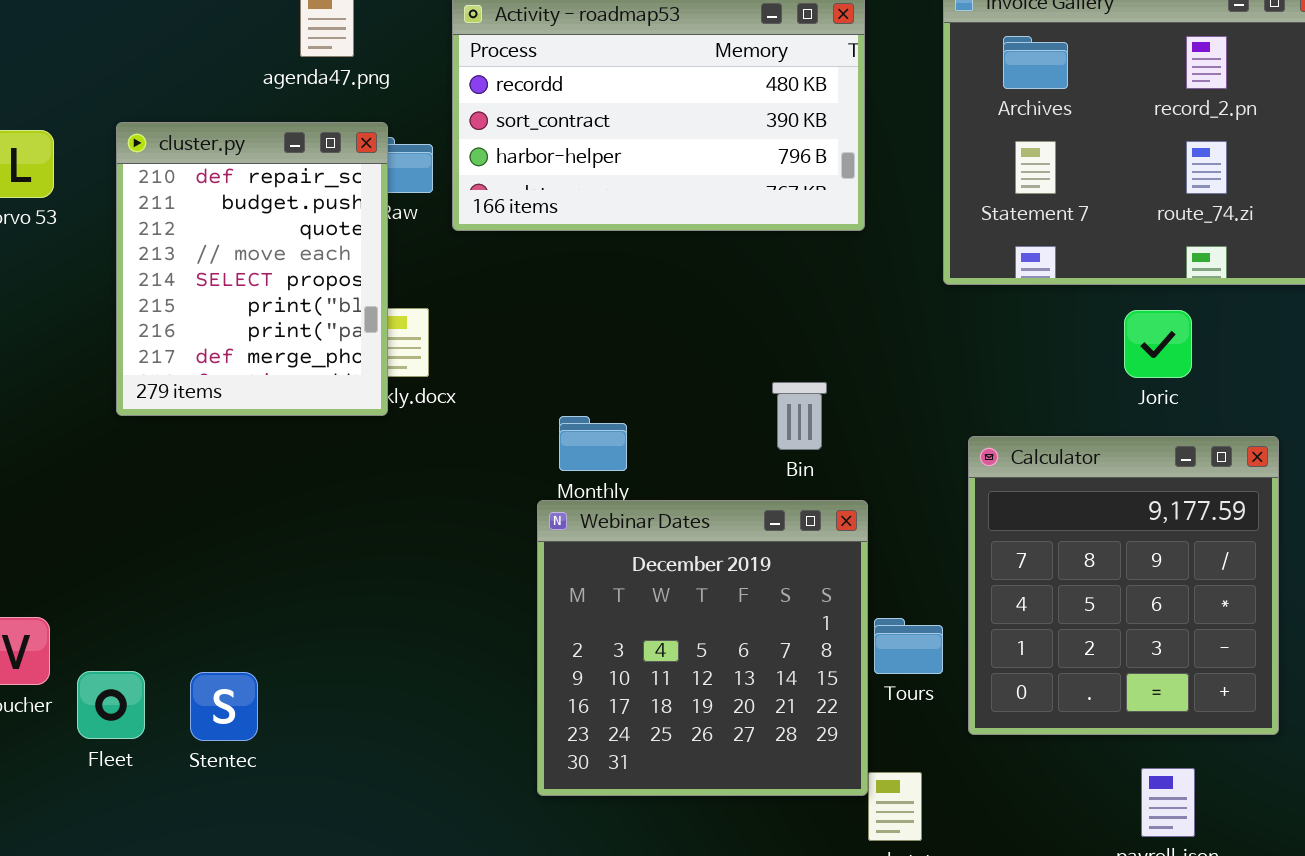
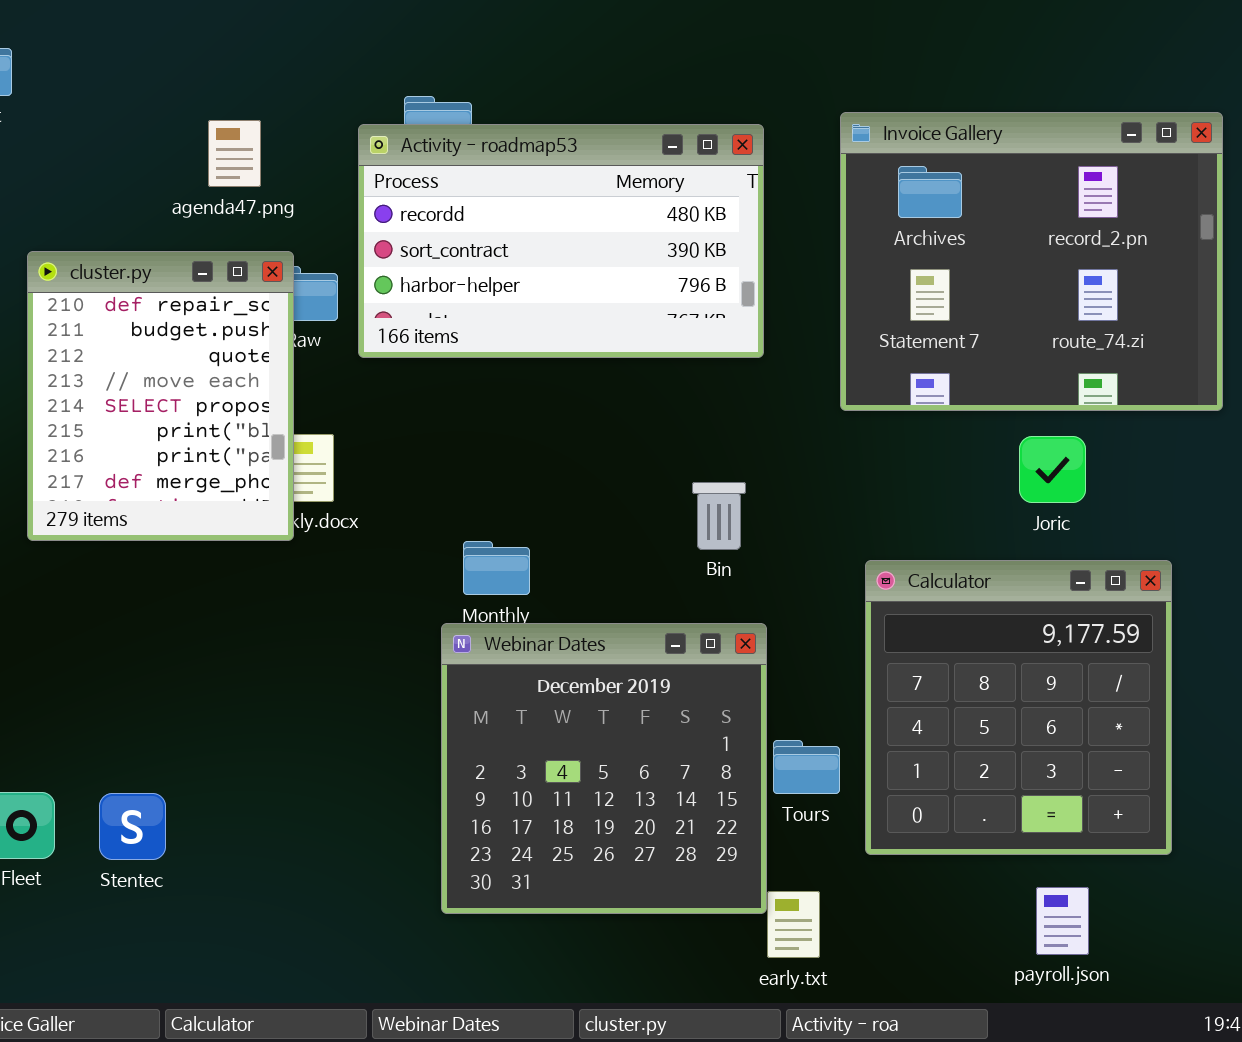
Bin: [772,382,827,450] -> [692,482,746,550], moved

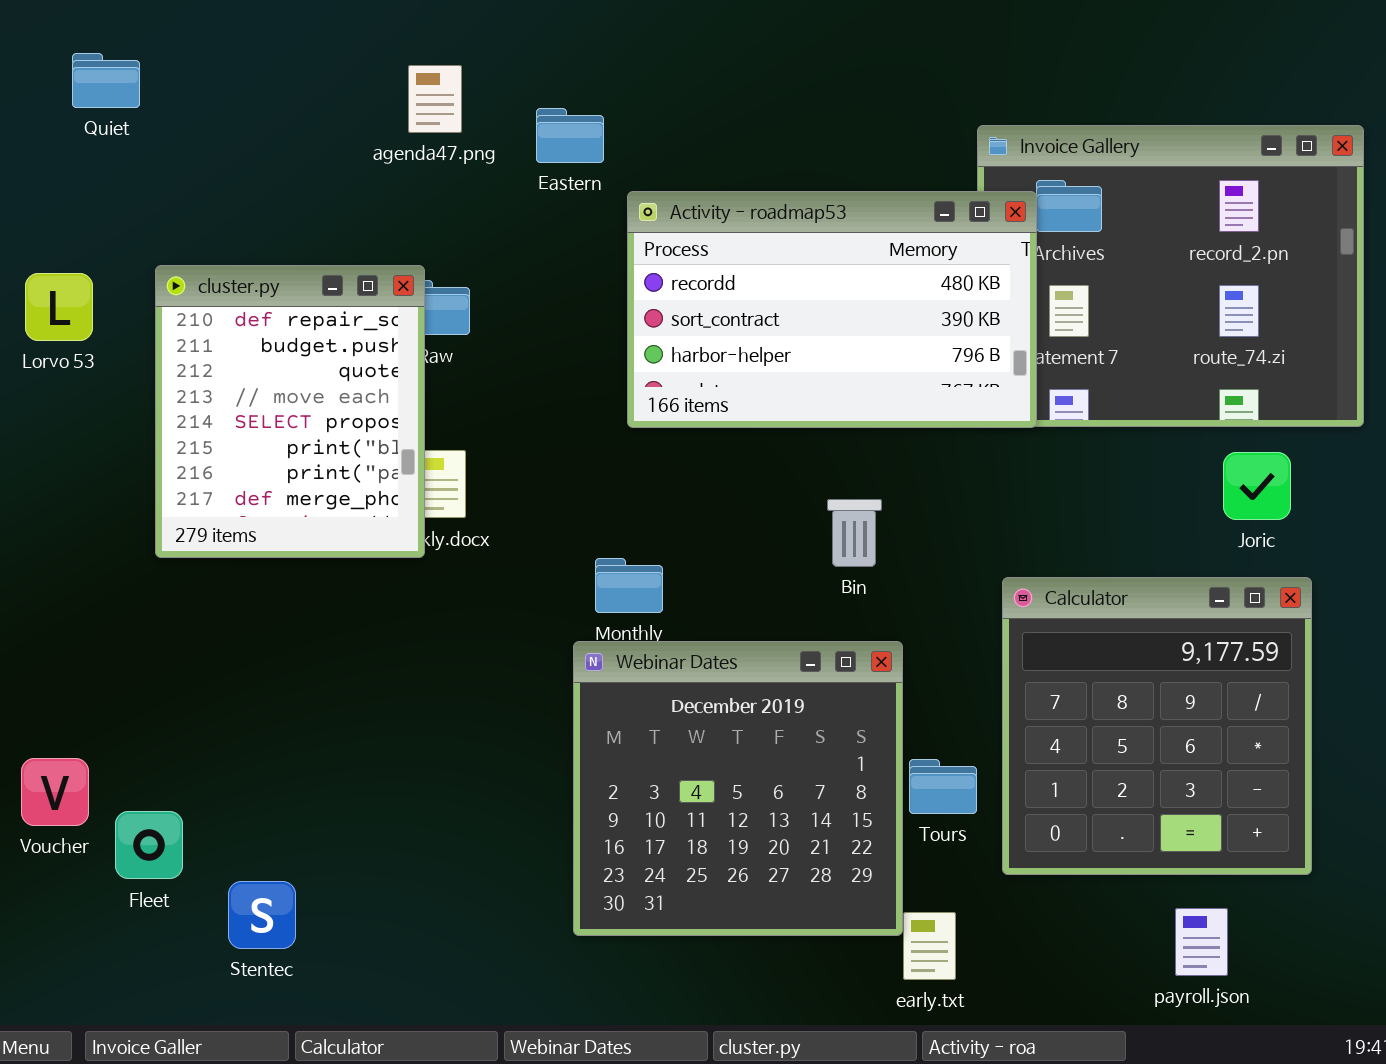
agenda47.png: [208,120,261,187] -> [408,65,462,133], moved
Activity - roadmap53: [358,124,764,358] -> [627,191,1037,428], moved
Joric: [1019,436,1086,503] -> [1223,452,1291,520], moved
Stentec: [99,793,166,860] -> [228,881,296,949], moved

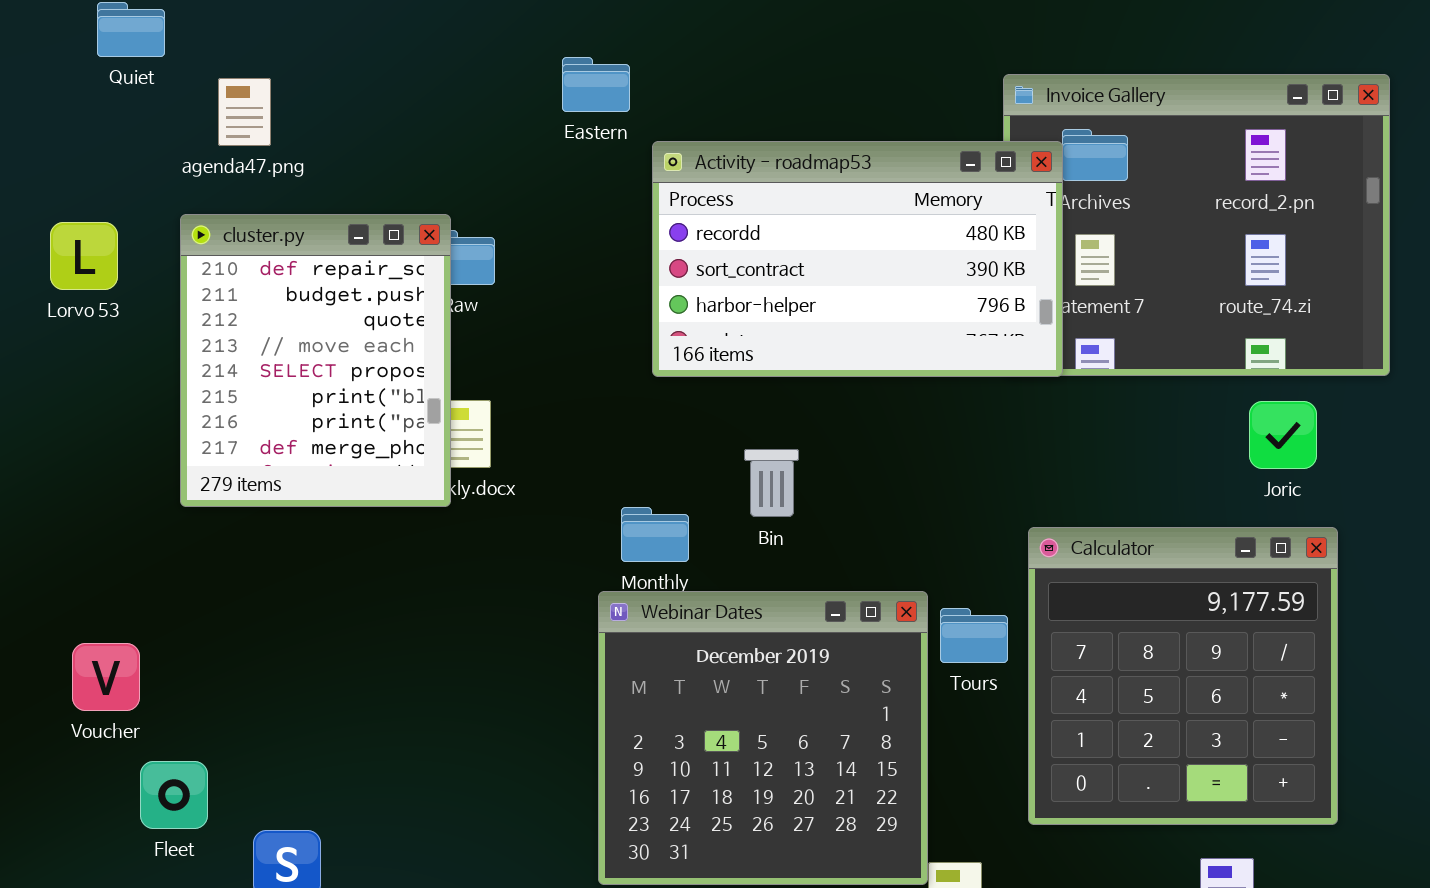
agenda47.png: [408,65,462,133] -> [218,78,271,146], moved
Bin: [827,499,882,567] -> [744,449,799,517], moved
Voucher: [21,758,89,826] -> [72,643,140,711], moved
Tours: [909,759,977,814] -> [940,608,1008,663], moved

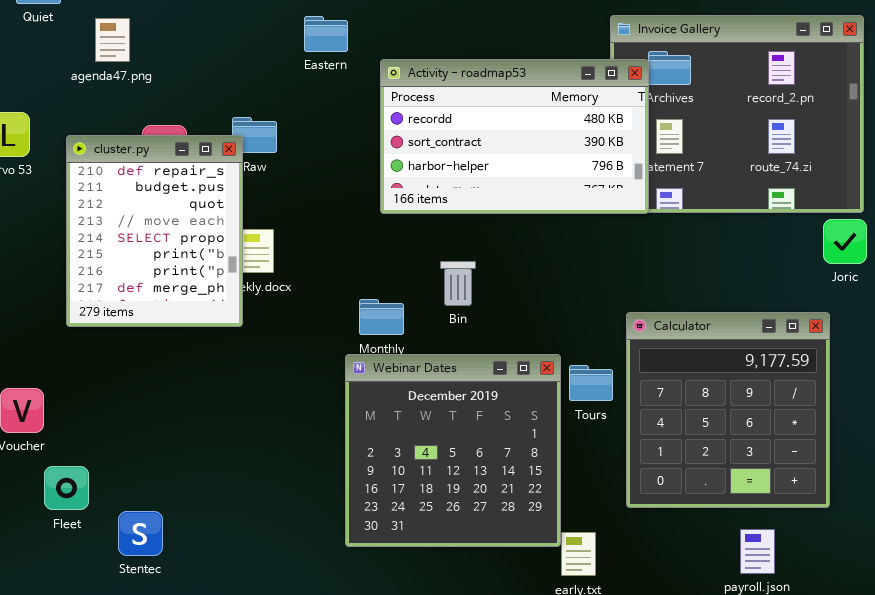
Eastern: [562,57,630,112] -> [304,16,348,52], moved
cluster.py: [180,214,451,507] -> [66,135,243,327], moved
Joric: [1249,401,1317,469] -> [823,219,867,264], moved

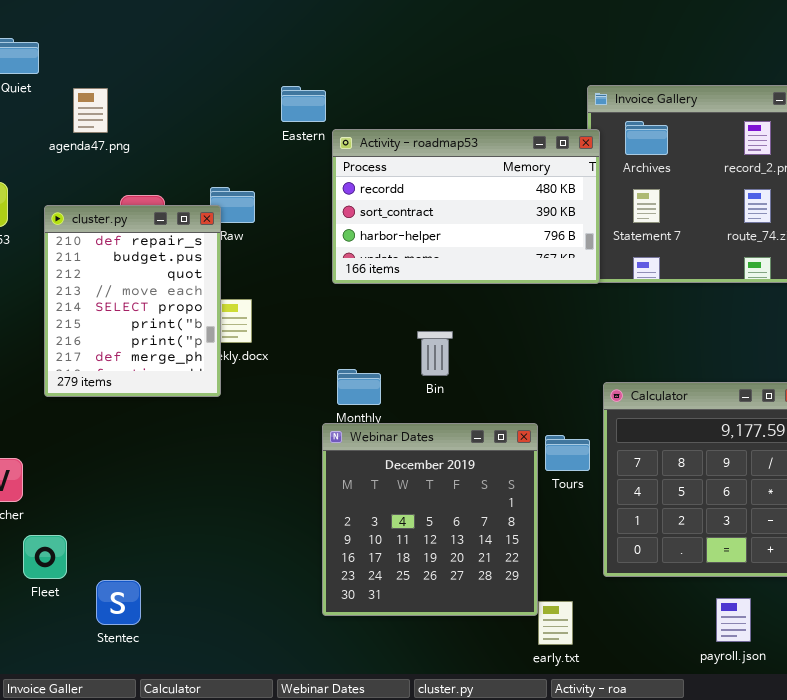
Activity - roadmap53: [380,59,649,214] -> [332,129,600,284], moved

